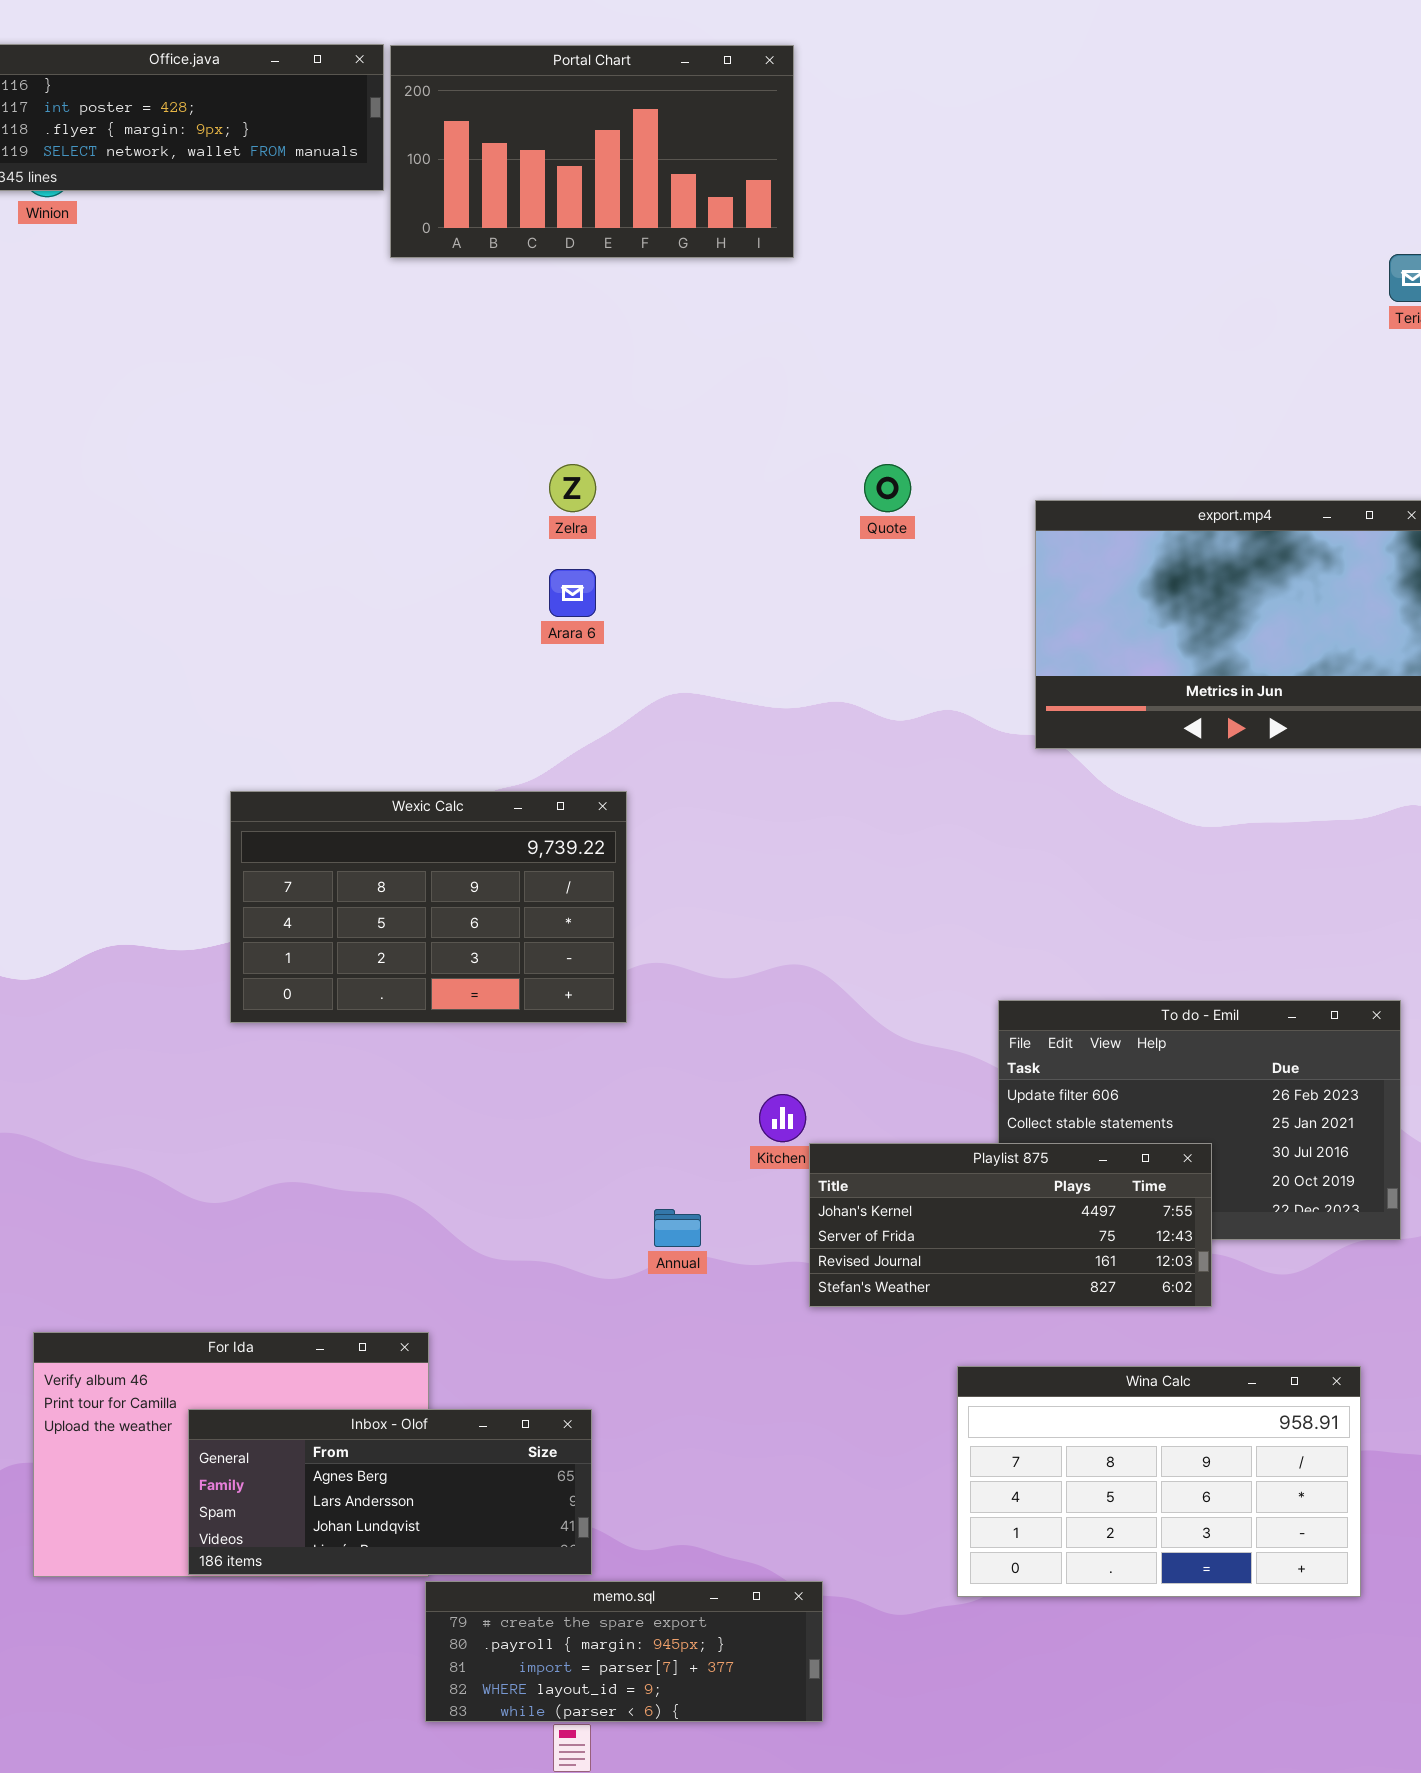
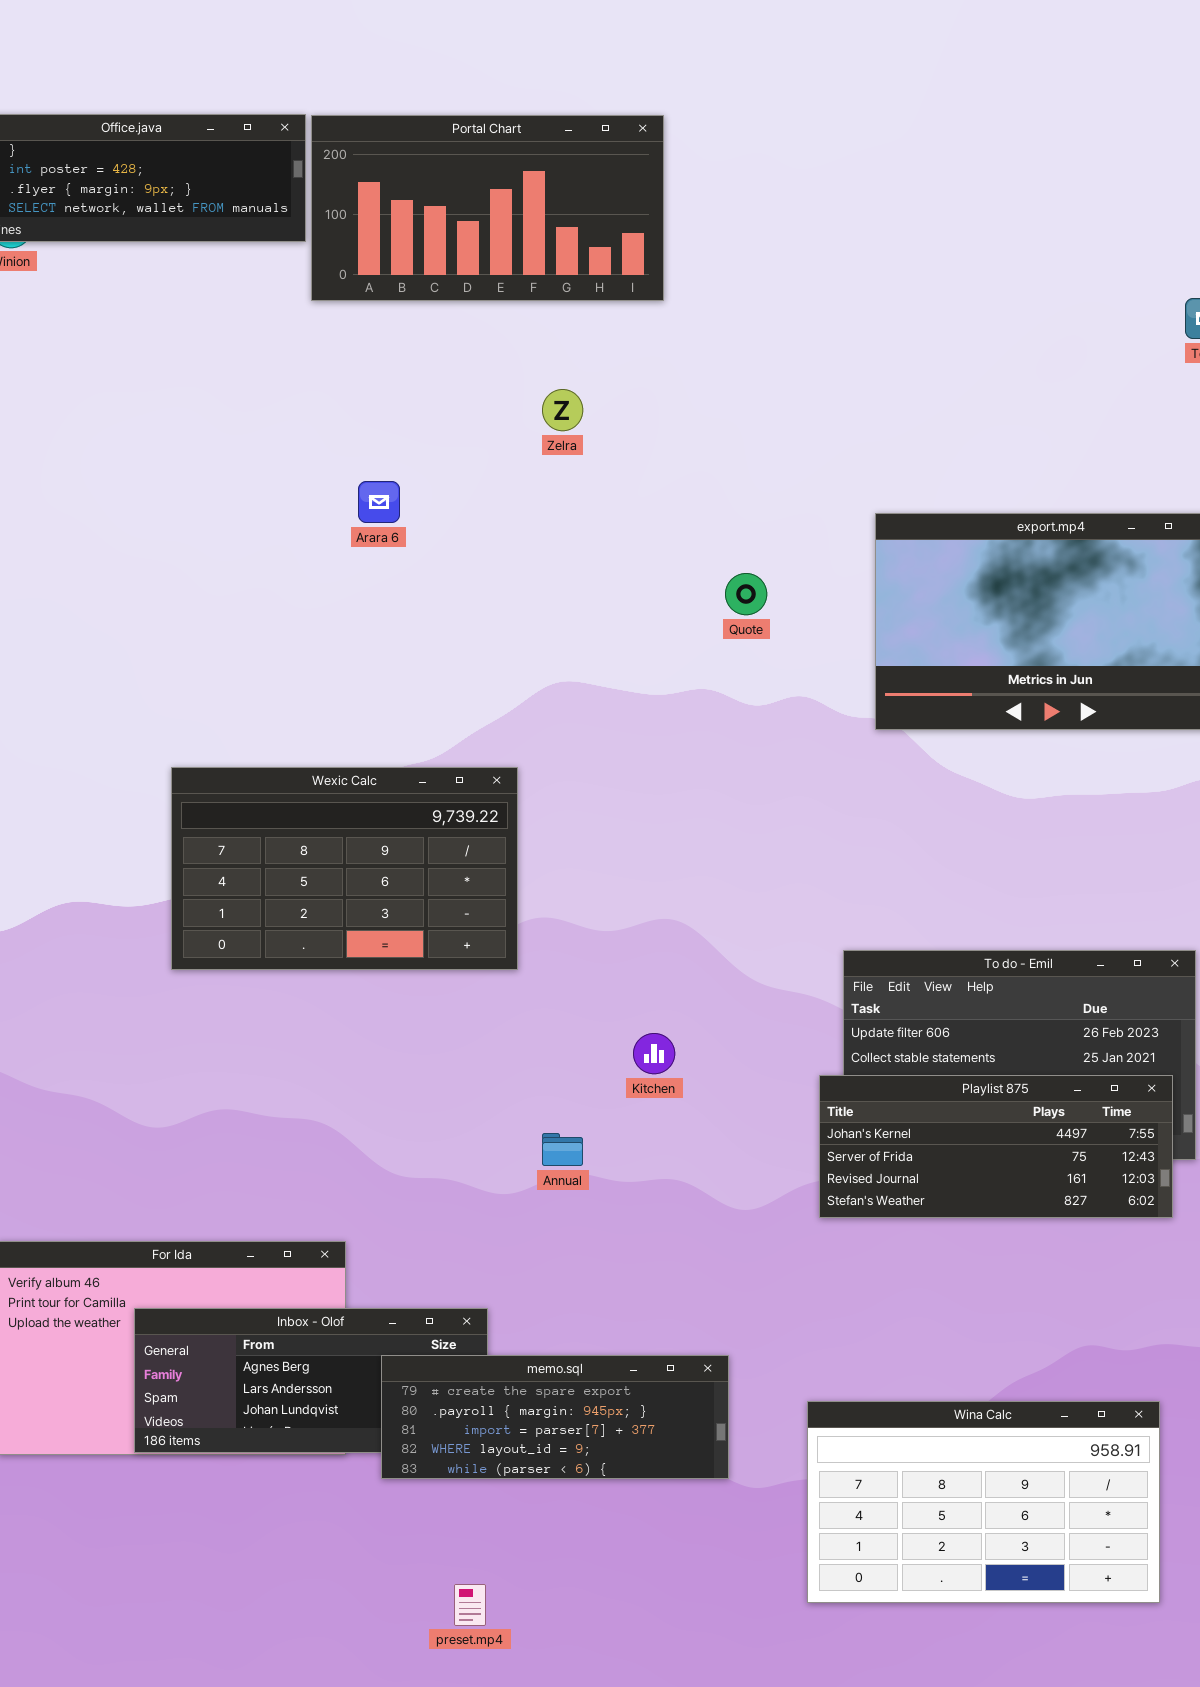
Zelra: [549,464,596,512] -> [542,389,583,431], moved
Quote: [864,464,911,512] -> [725,573,767,615], moved
Arara 6: [549,569,596,617] -> [358,481,400,523], moved
Playlist 875: [809,1143,1212,1307] -> [819,1075,1173,1218], moved
Wina Calc: [957,1366,1361,1597] -> [807,1401,1160,1603], moved
memo.sql: [425,1581,823,1722] -> [381,1355,729,1479], moved

